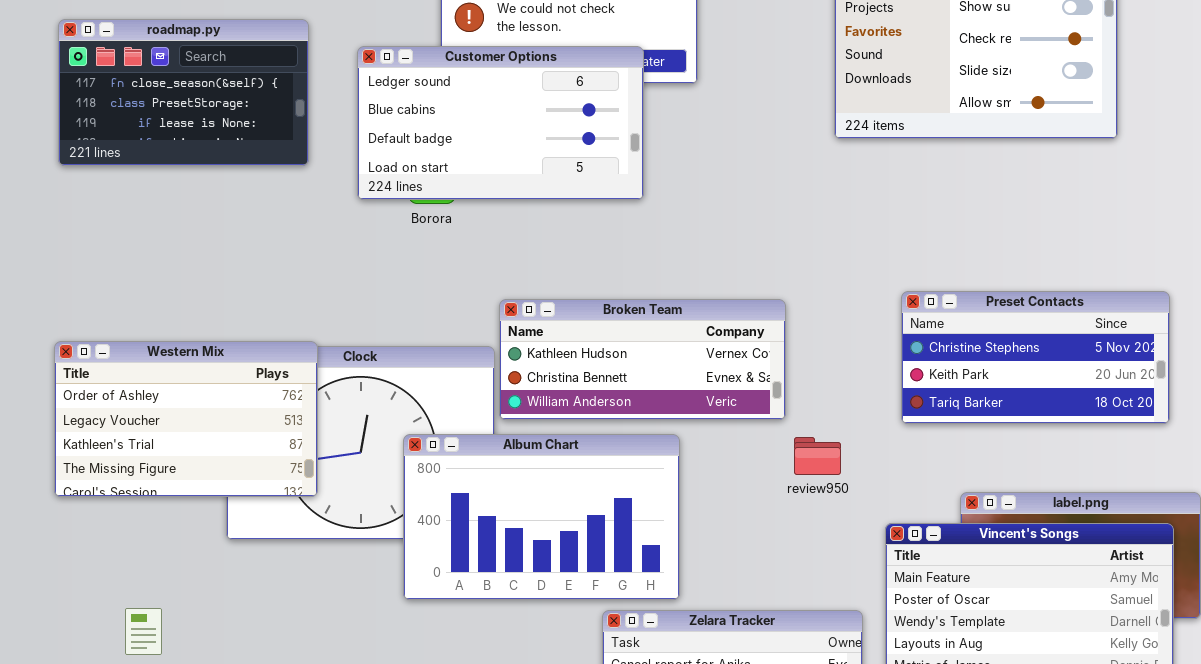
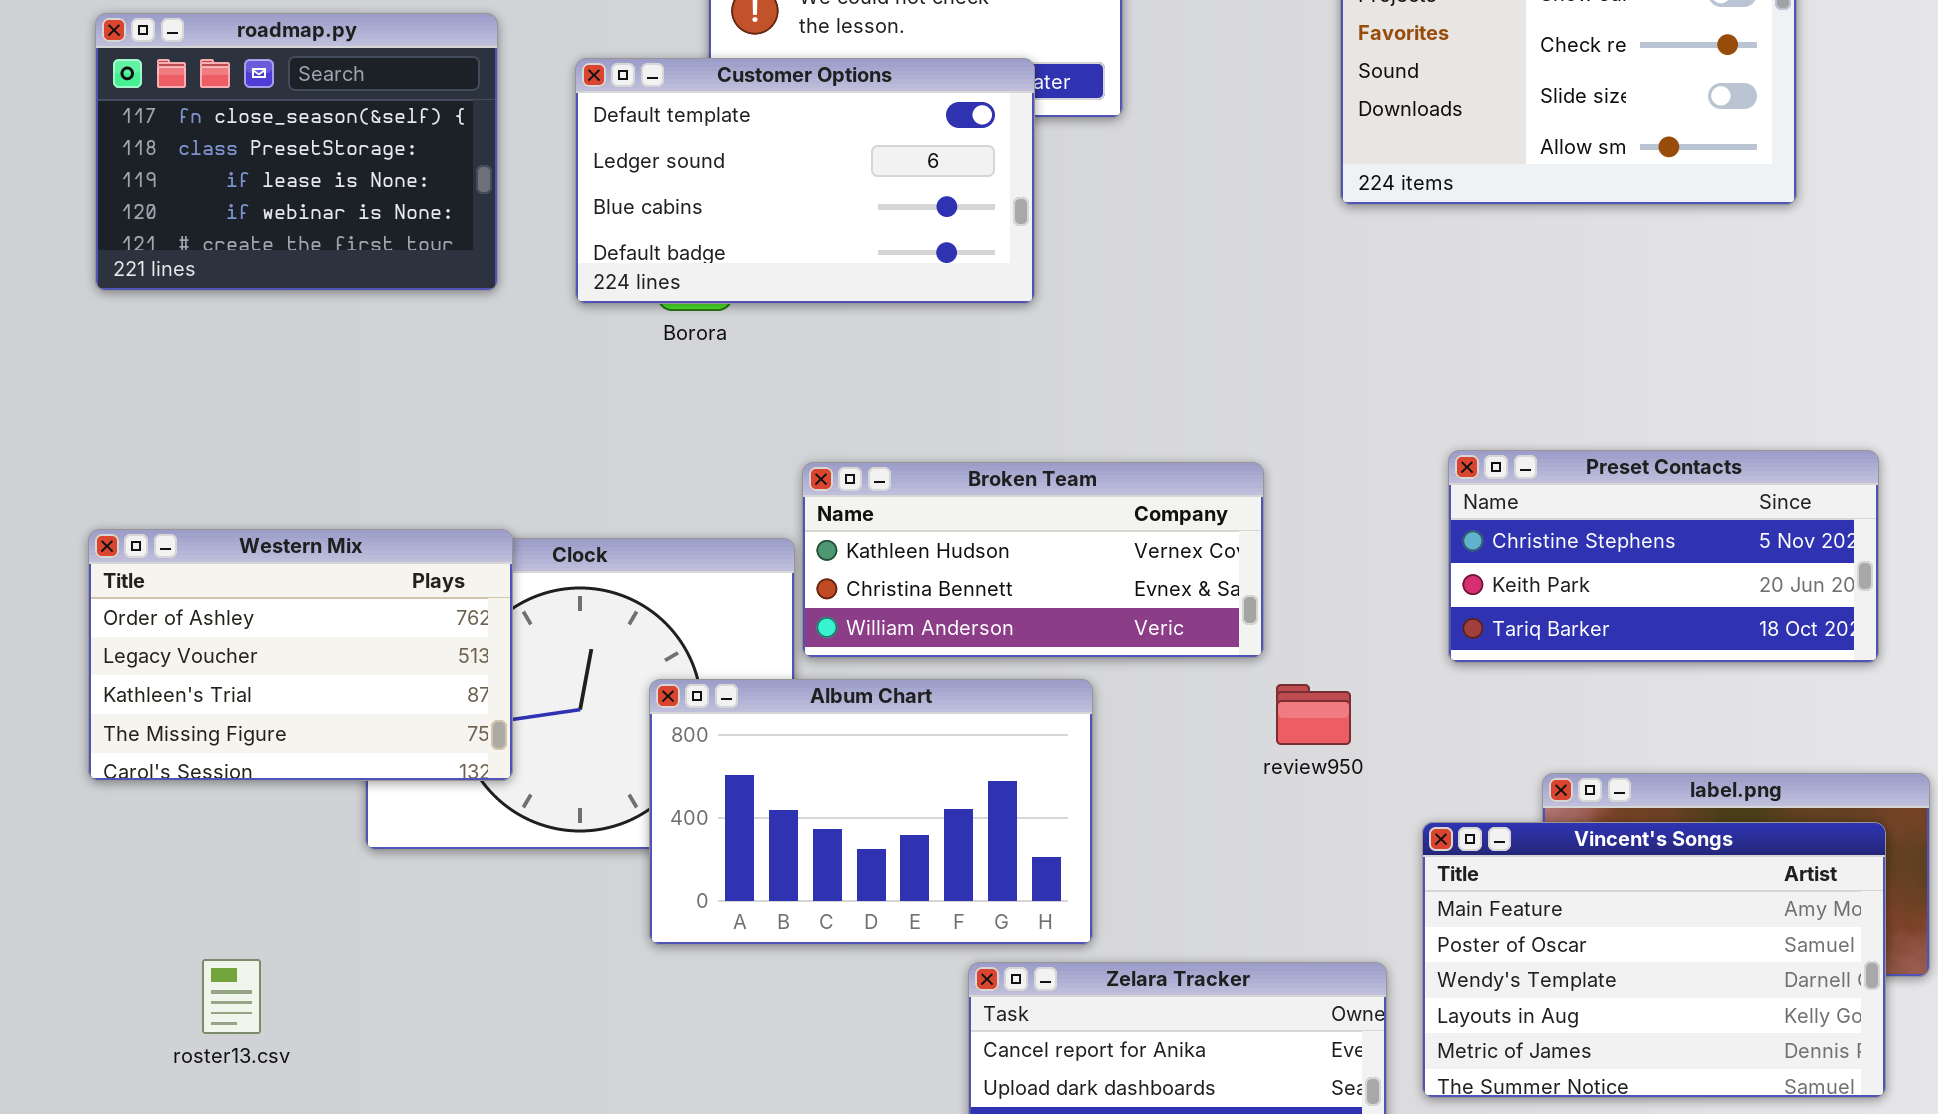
roadmap.py: [58,19,309,166] -> [95,13,498,291], resized
Customer Options: [357,46,644,200] -> [575,58,1035,304], scrolled up 1 row

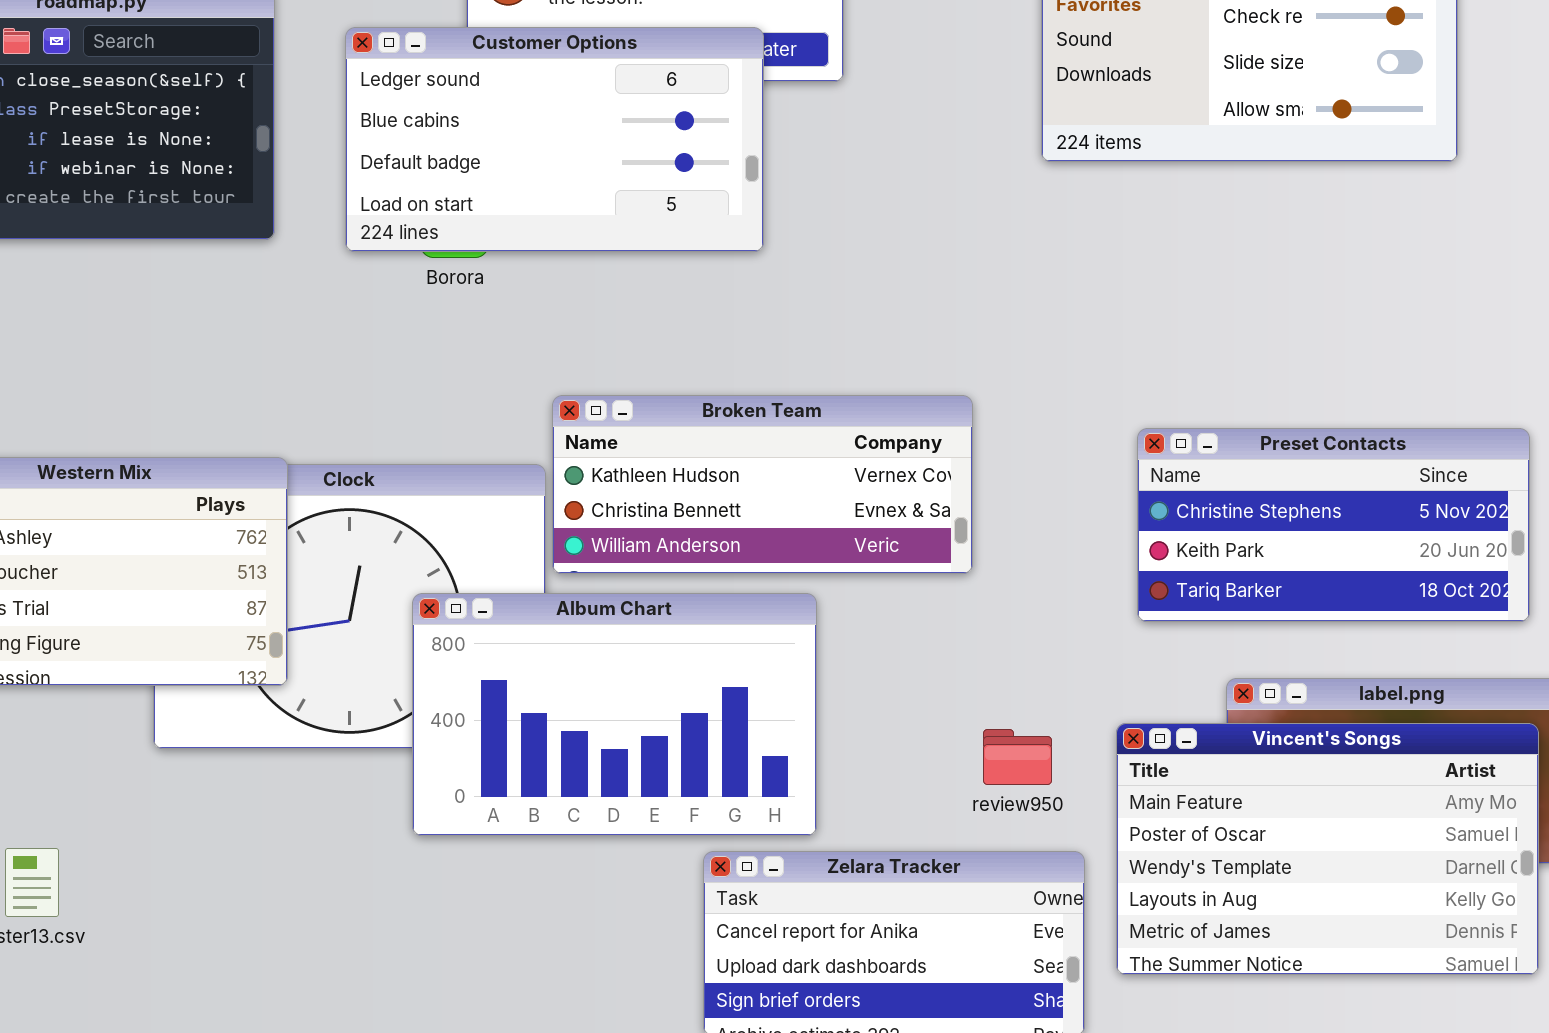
Customer Options: [575,58,1035,304] -> [345,27,764,252], scrolled down 1 row
Preset Contacts: [1448,450,1879,663] -> [1137,428,1530,622], moved
review950: [1276,684,1351,745] -> [983,729,1052,785], moved

